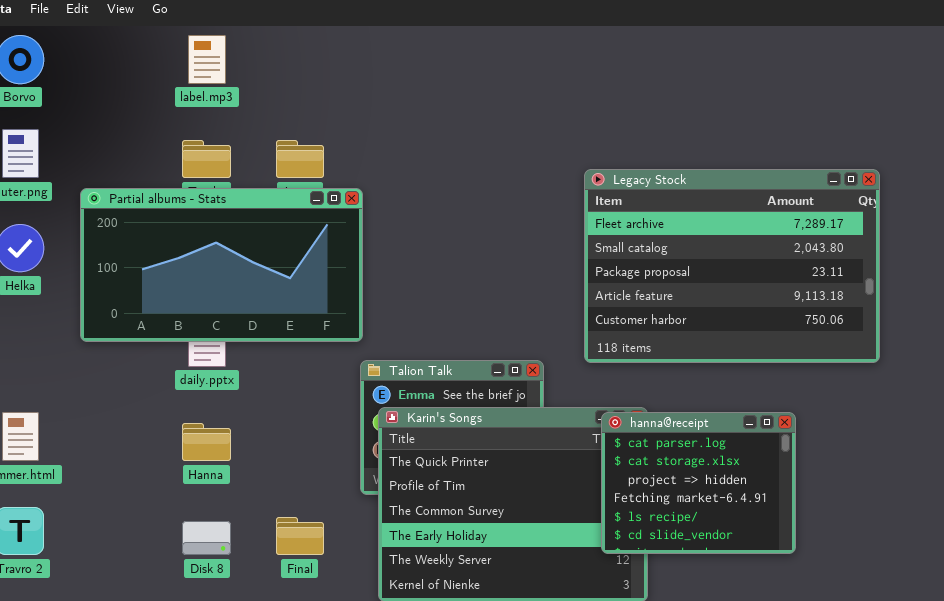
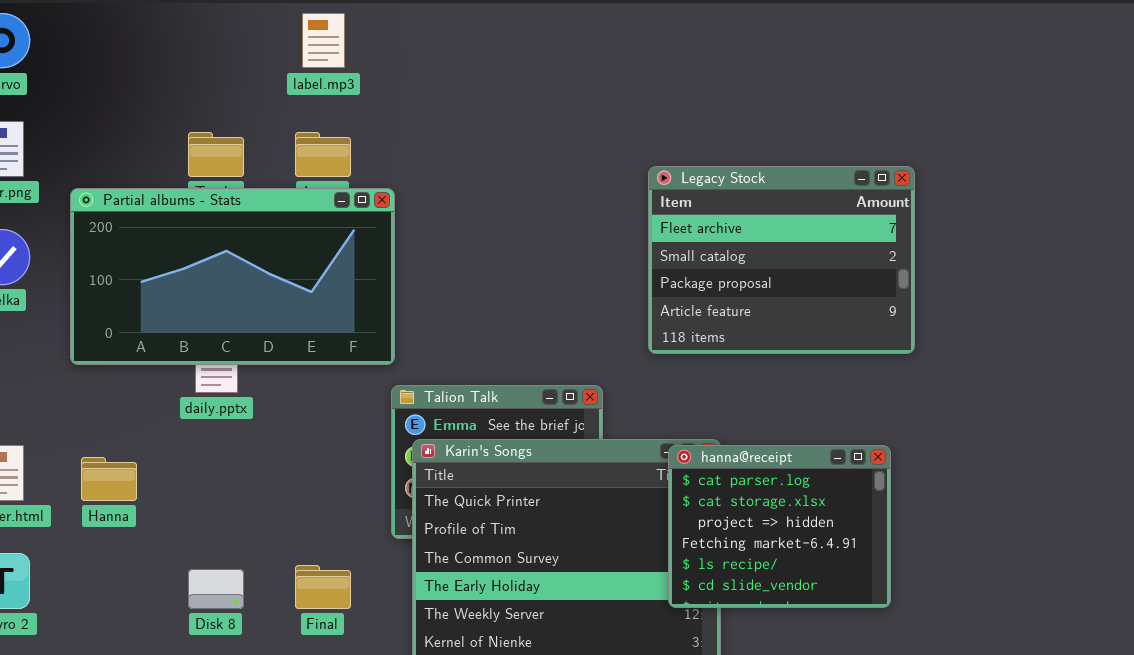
label.mp3: [188,35,226,84] -> [302,13,345,68], moved
Legacy Stock: [584,169,880,363] -> [648,166,915,354], resized
Hanna: [182,423,231,461] -> [81,457,137,501], moved

